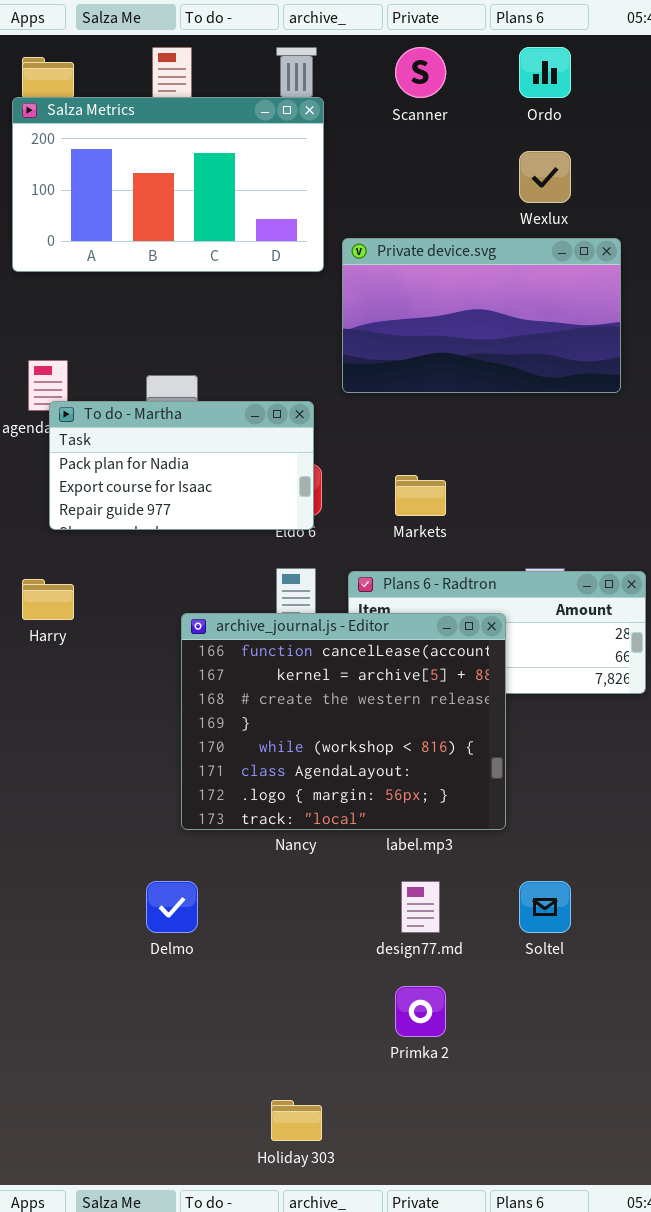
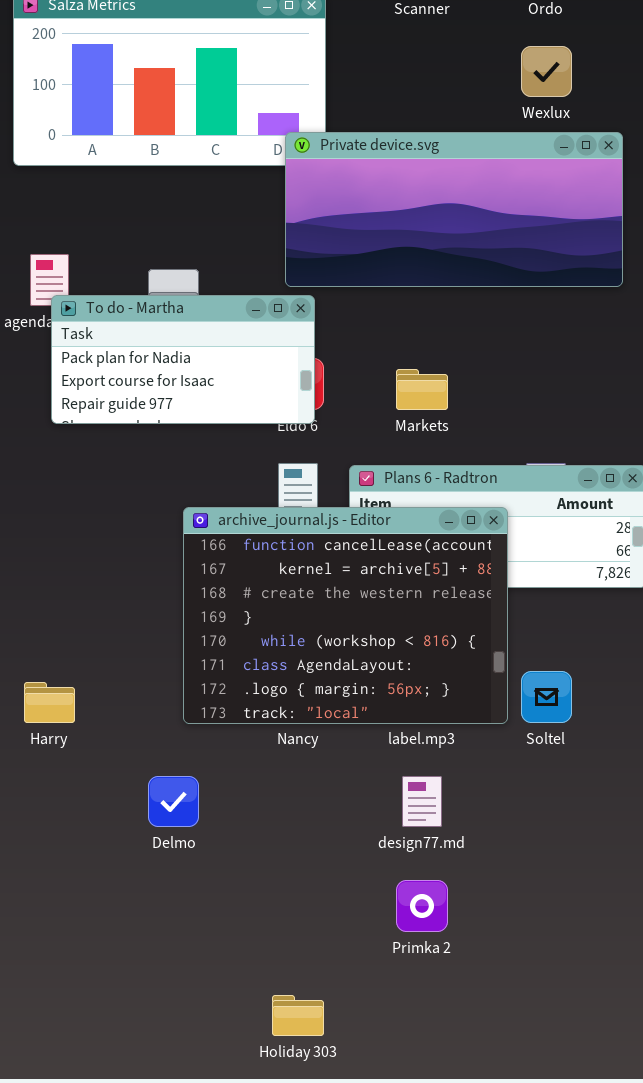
Private device.svg: [342,238,621,393] -> [285,132,623,287], resized
Harry: [22,579,74,620] -> [24,682,75,723], moved
Soltel: [519,881,571,933] -> [521,671,572,723], moved

